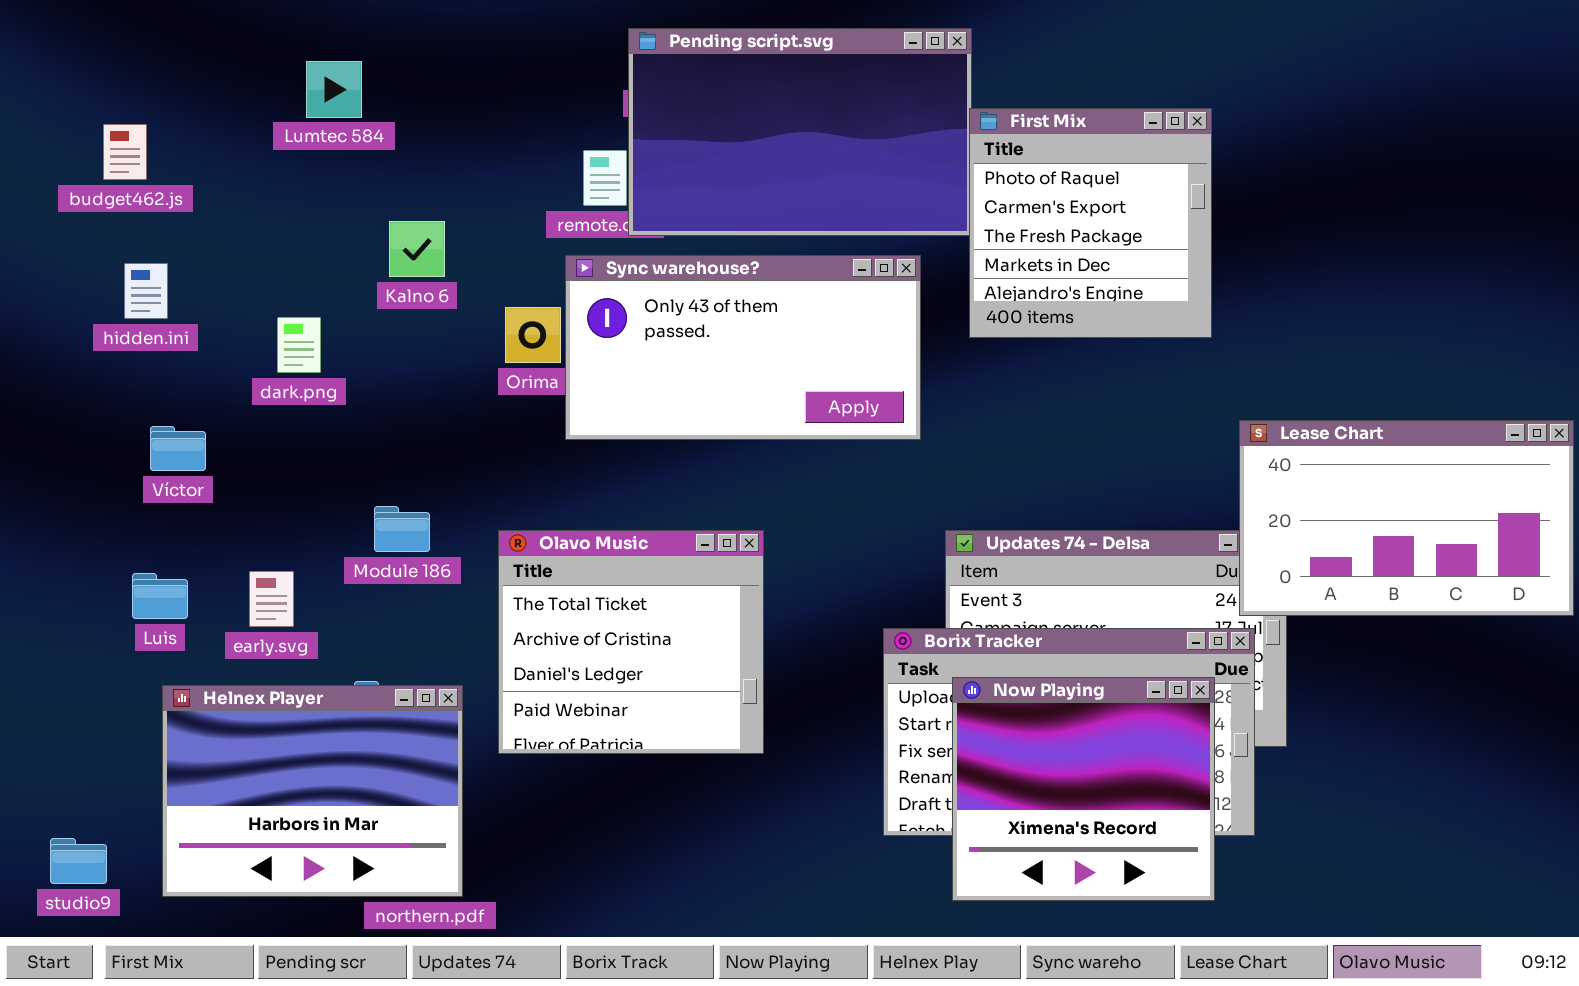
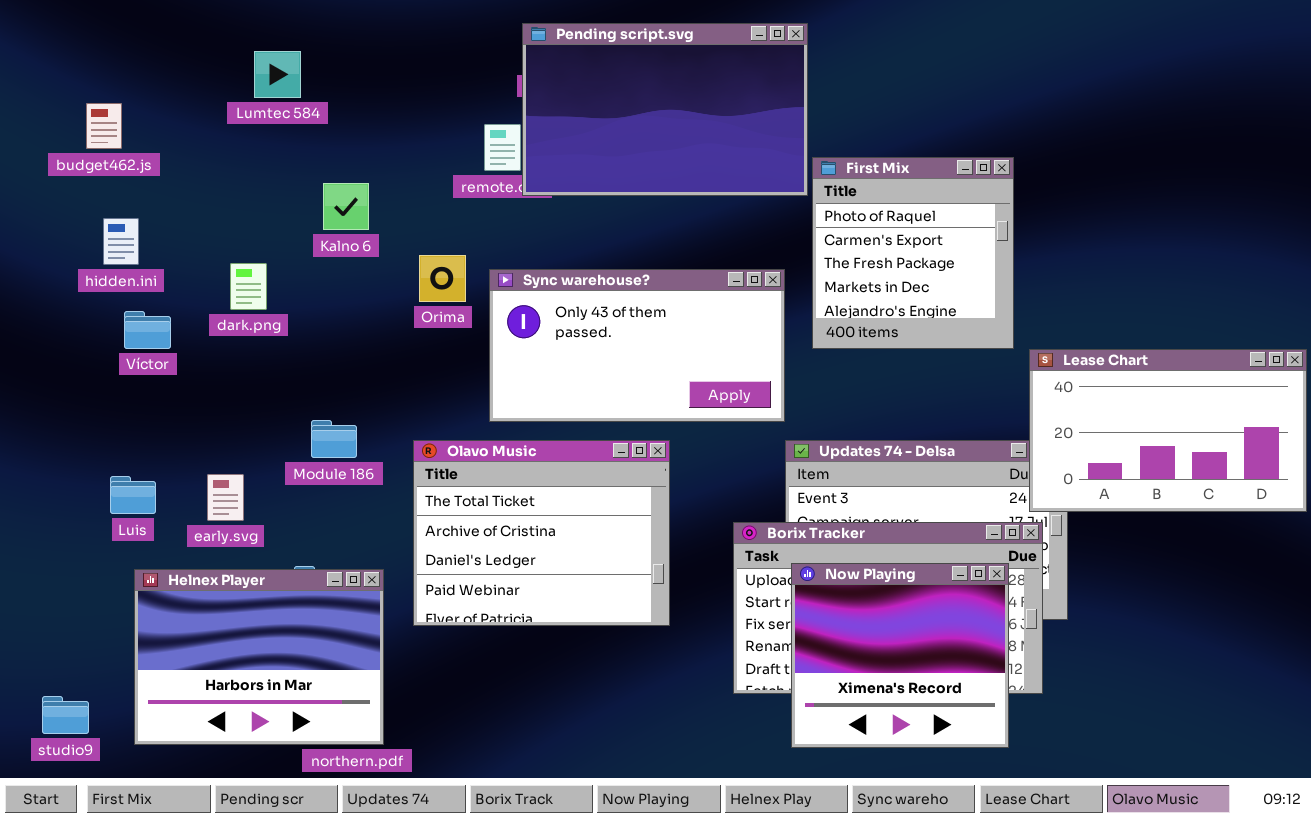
First Mix: [969,108,1212,338] -> [812,157,1014,349], moved
Sync warehouse?: [565,255,921,440] -> [489,269,785,422], moved
Víctor: [150,426,206,471] -> [124,311,171,349], moved
Olavo Music: [498,530,764,754] -> [413,440,670,626], resized

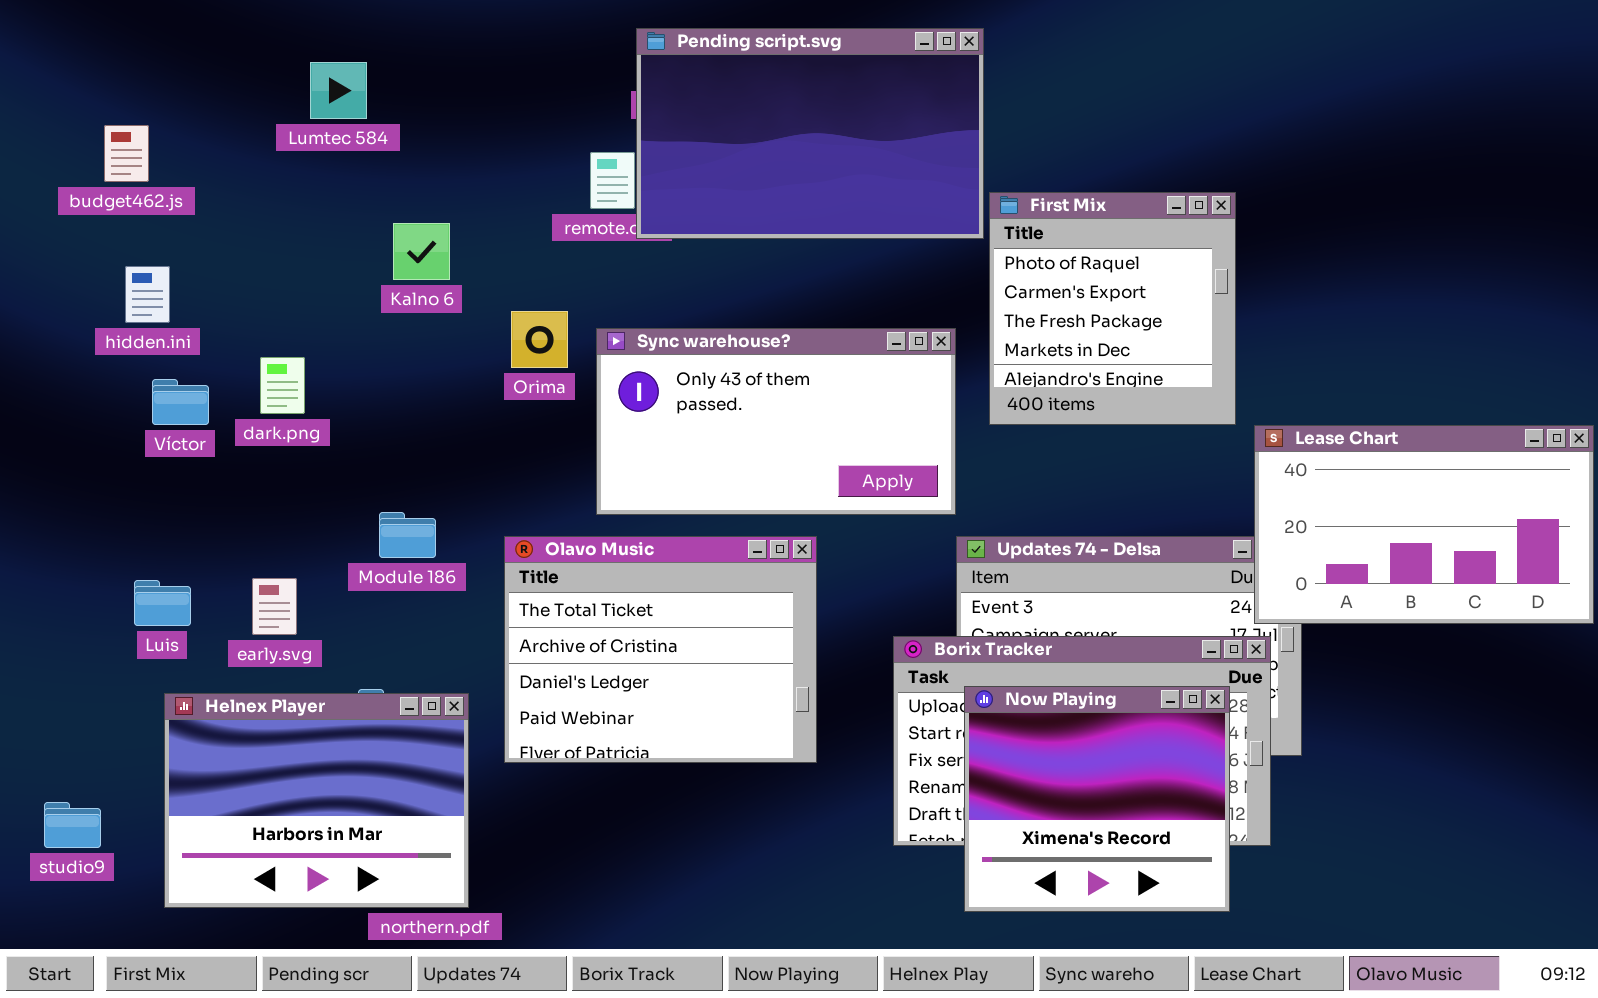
dark.png: [230,263,267,310] -> [260,357,305,414], moved
studio9: [42,696,89,734] -> [44,802,101,848], moved

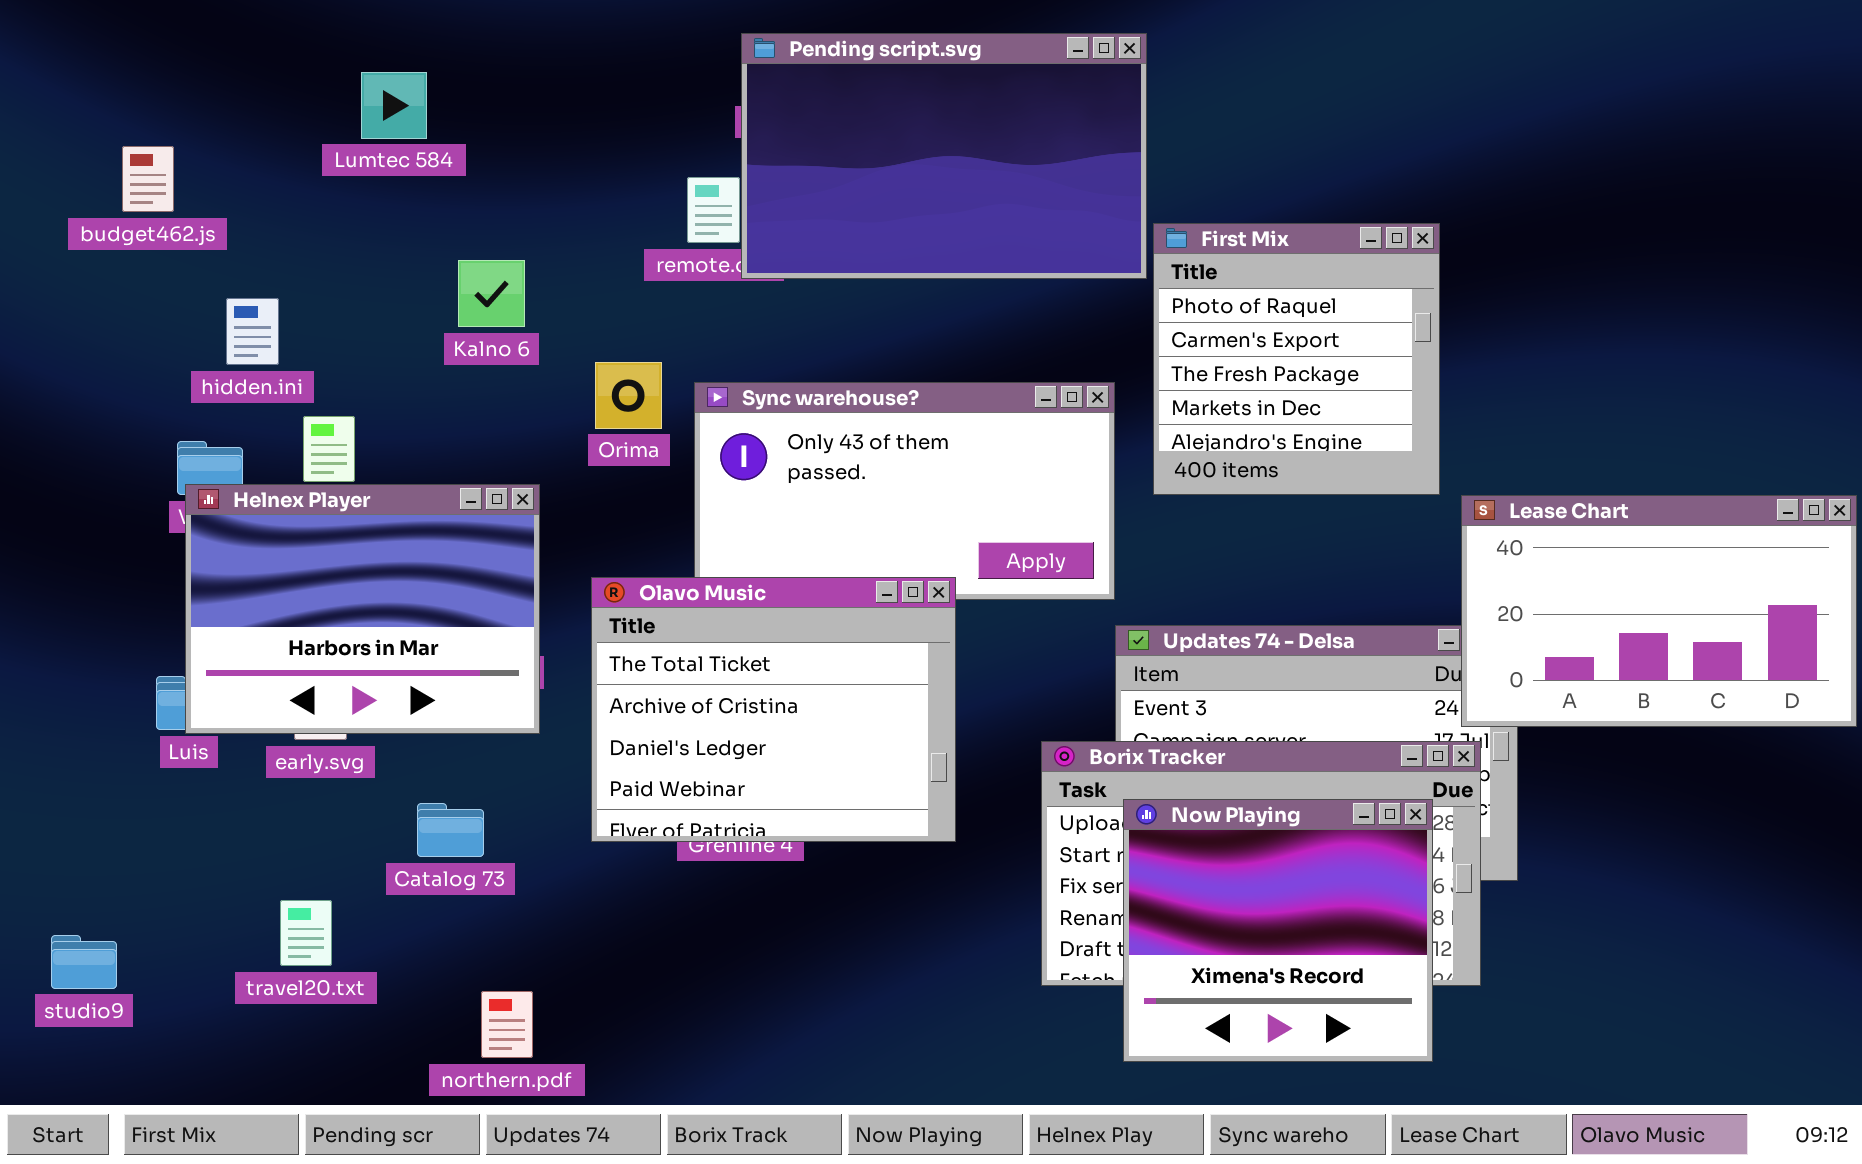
hidden.ini: [125,266,170,323] -> [226,298,279,365], moved
Olavo Music: [504,536,817,763] -> [591,577,956,842], moved
Helnex Player: [164,693,469,908] -> [185,484,540,734], moved

